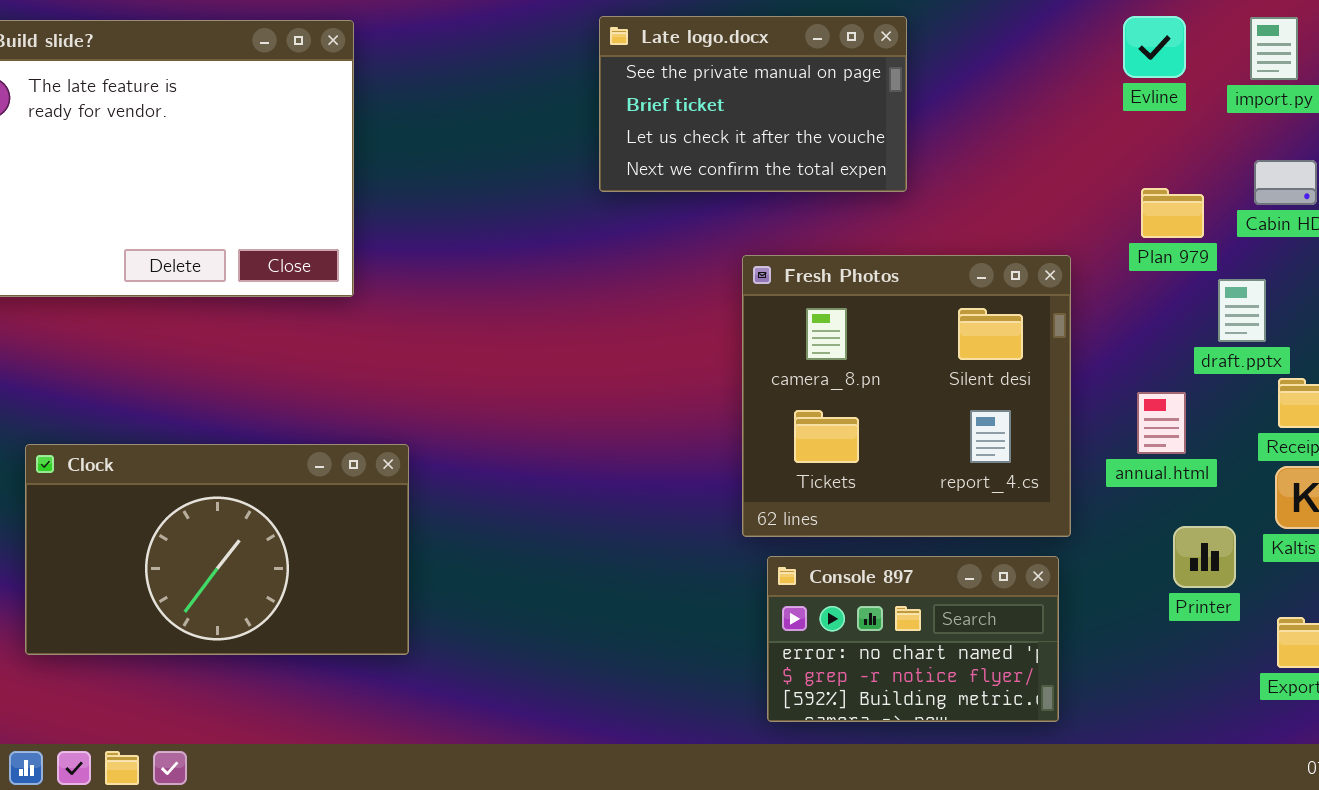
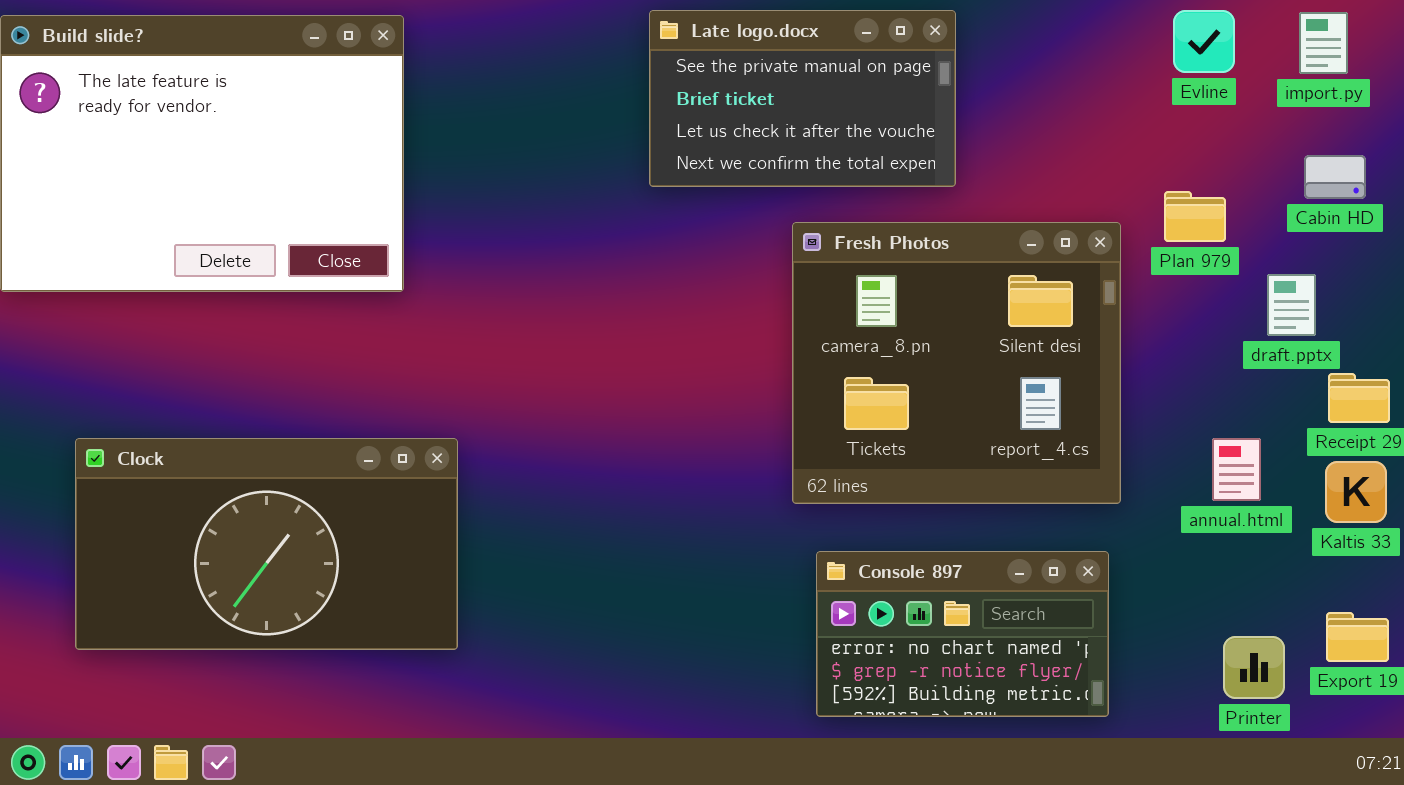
Plan 979: [1141,188,1204,238] -> [1164,191,1226,242], moved
Fresh Photos: [742,255,1071,537] -> [792,222,1121,504], moved
annual.html: [1137,392,1186,454] -> [1212,438,1261,501], moved
Printer: [1173,526,1236,588] -> [1223,636,1285,699], moved

